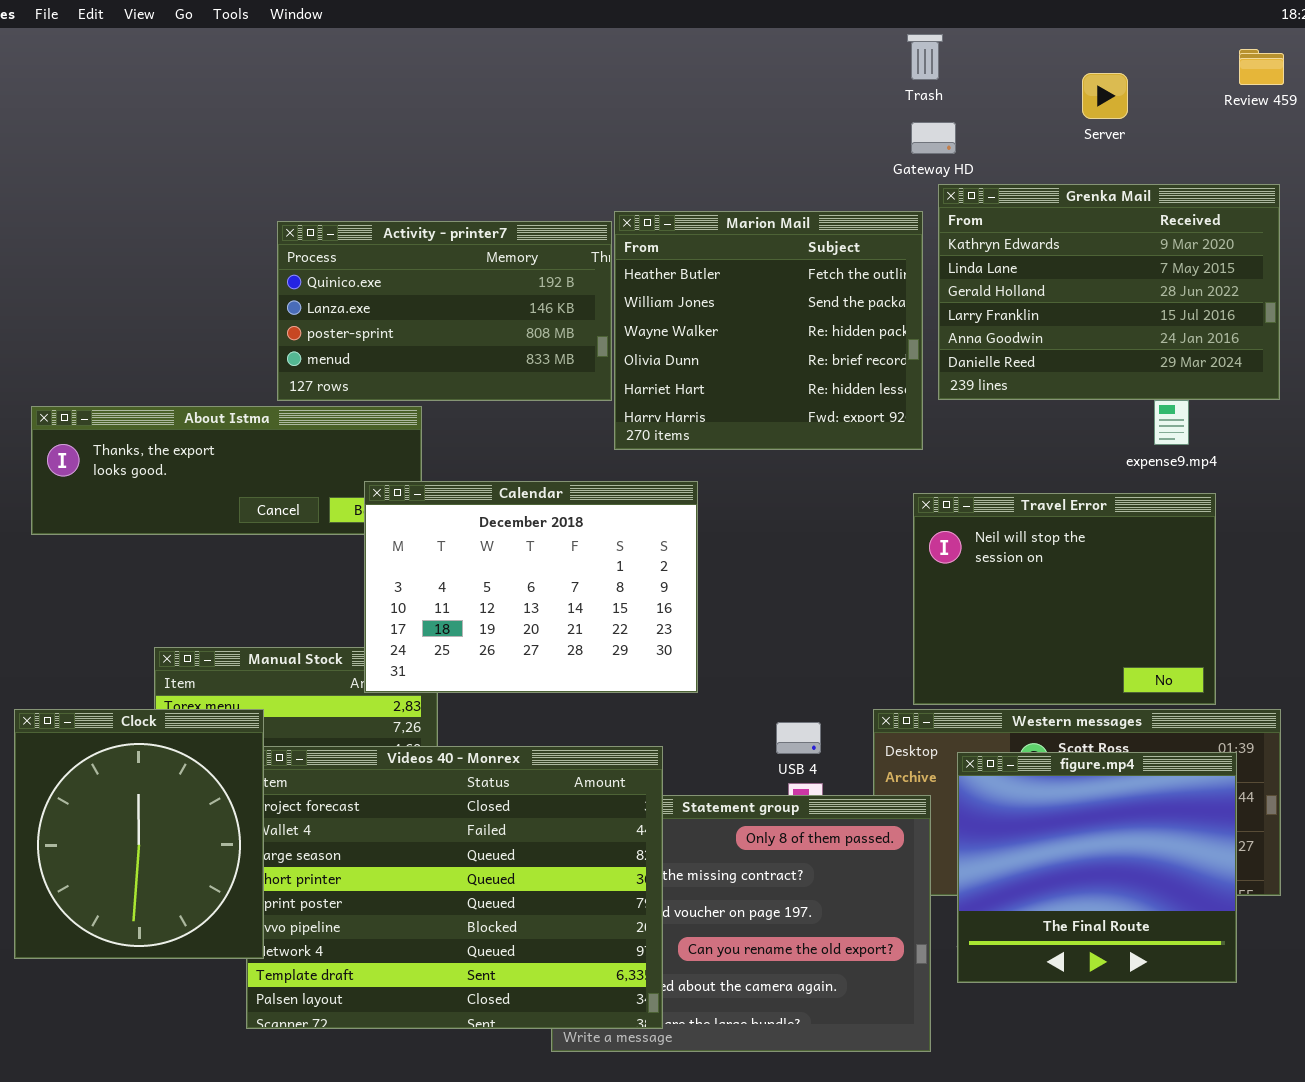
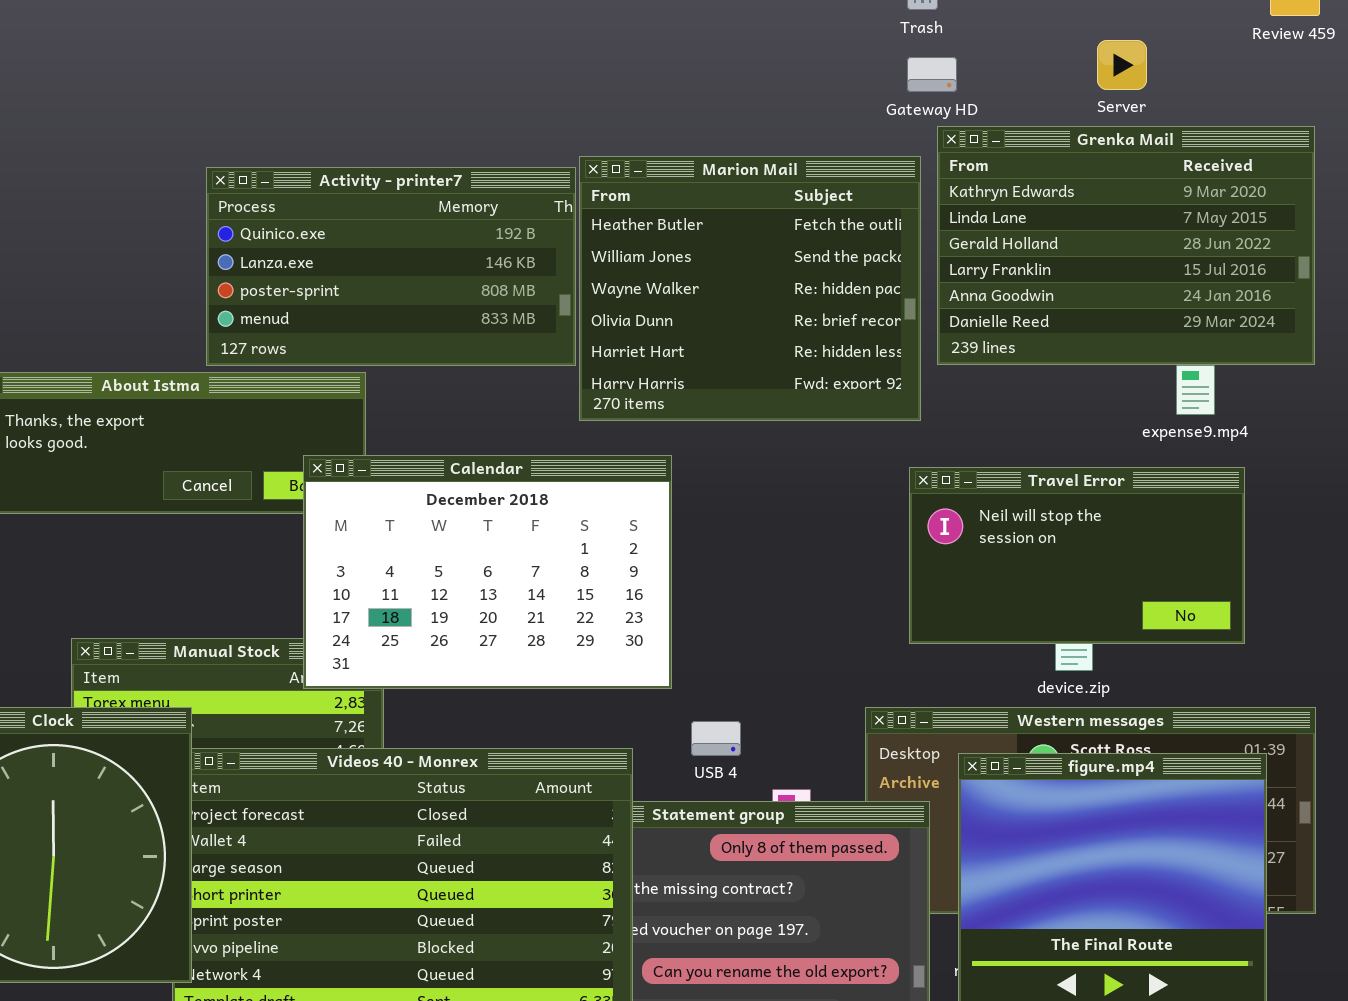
Server: [1082,73,1128,119] -> [1097,40,1147,90], moved
Travel Error: [913,493,1216,705] -> [909,467,1245,644], resized
USB 4: [776,722,821,754] -> [691,721,741,756], moved

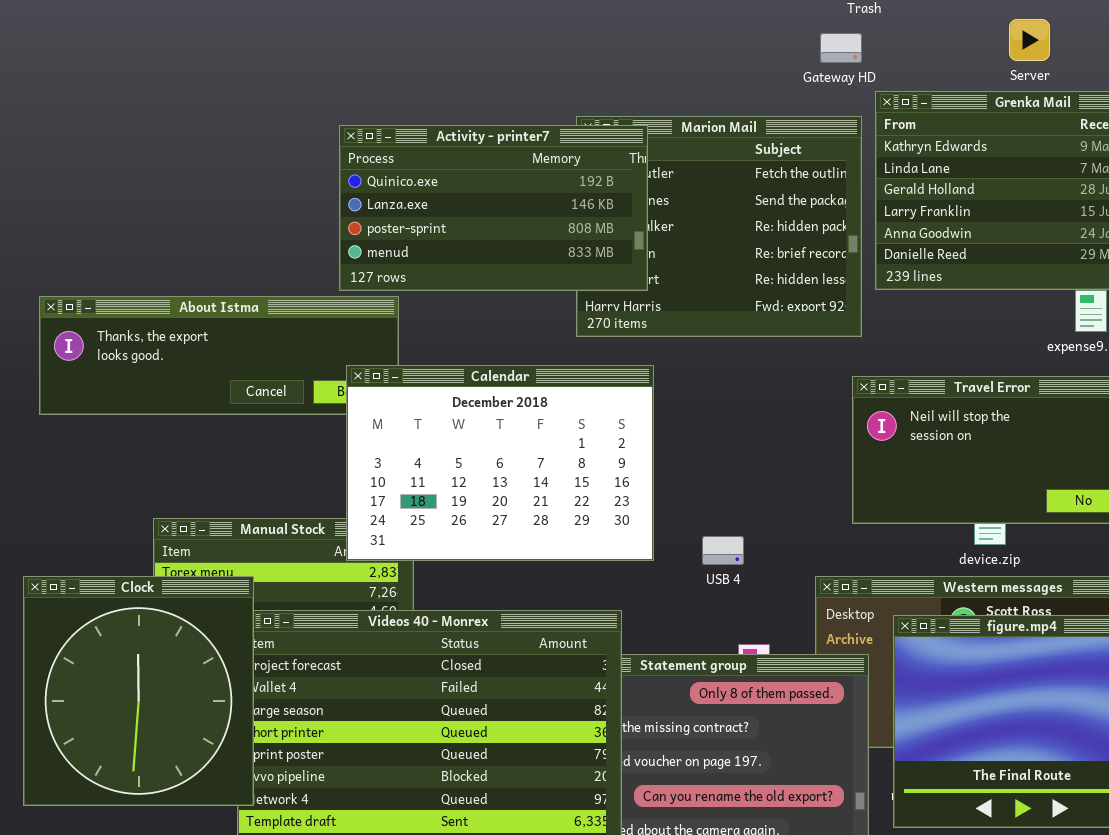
Gateway HD: [907,57,957,92] -> [820,33,862,63], moved
Activity - printer7: [206,167,576,366] -> [339,125,648,291], moved
USB 4: [691,721,741,756] -> [702,536,744,565], moved

